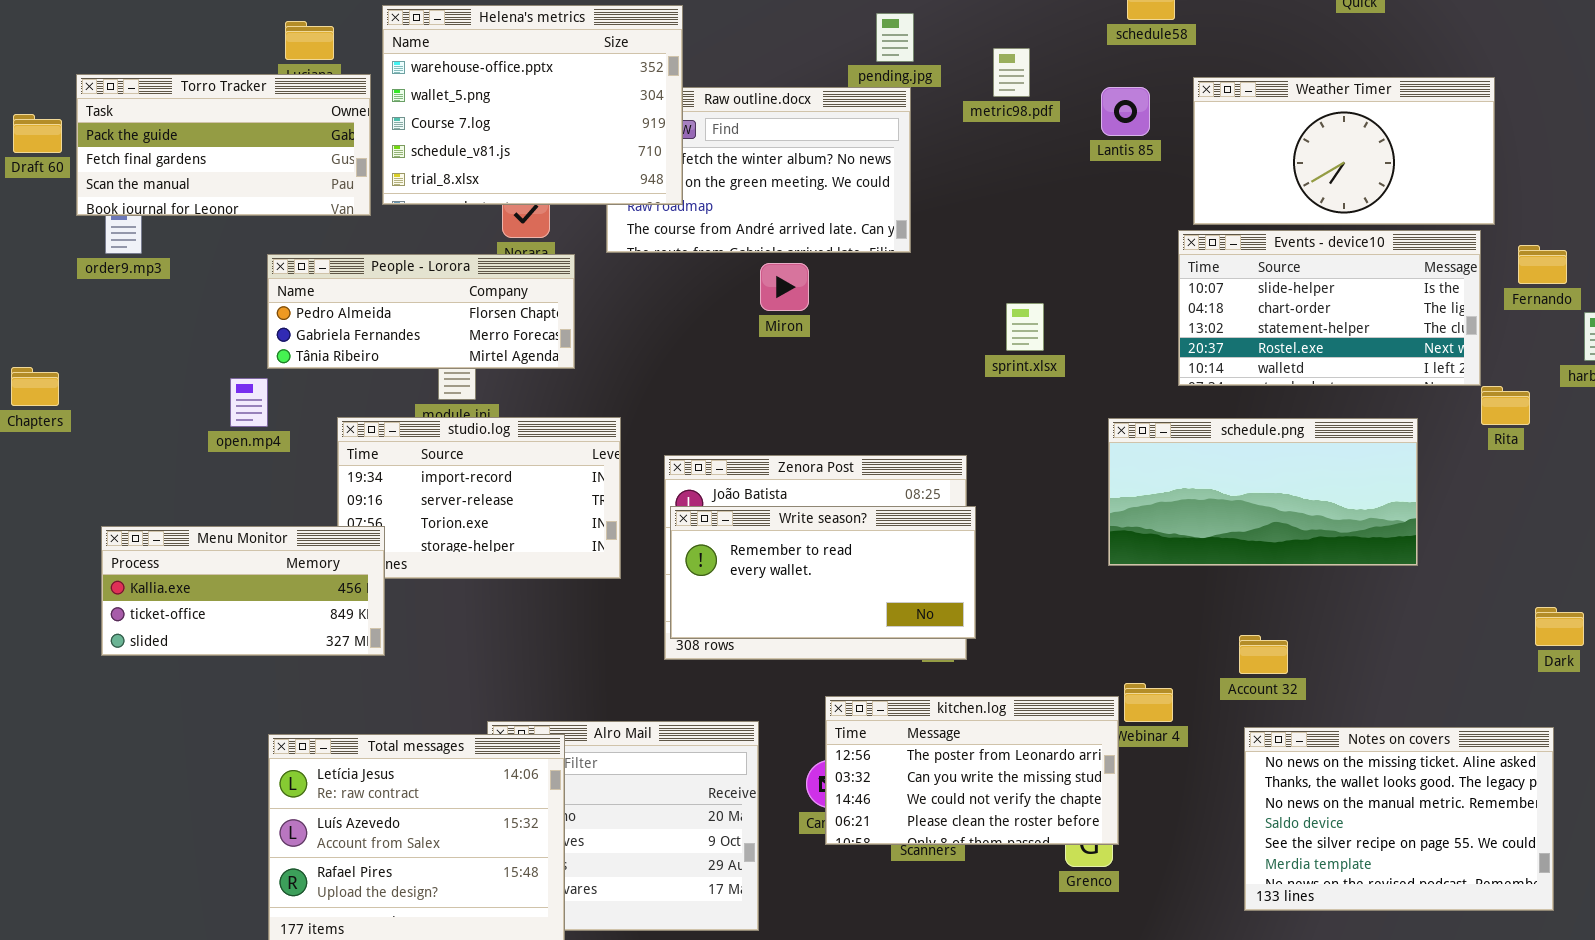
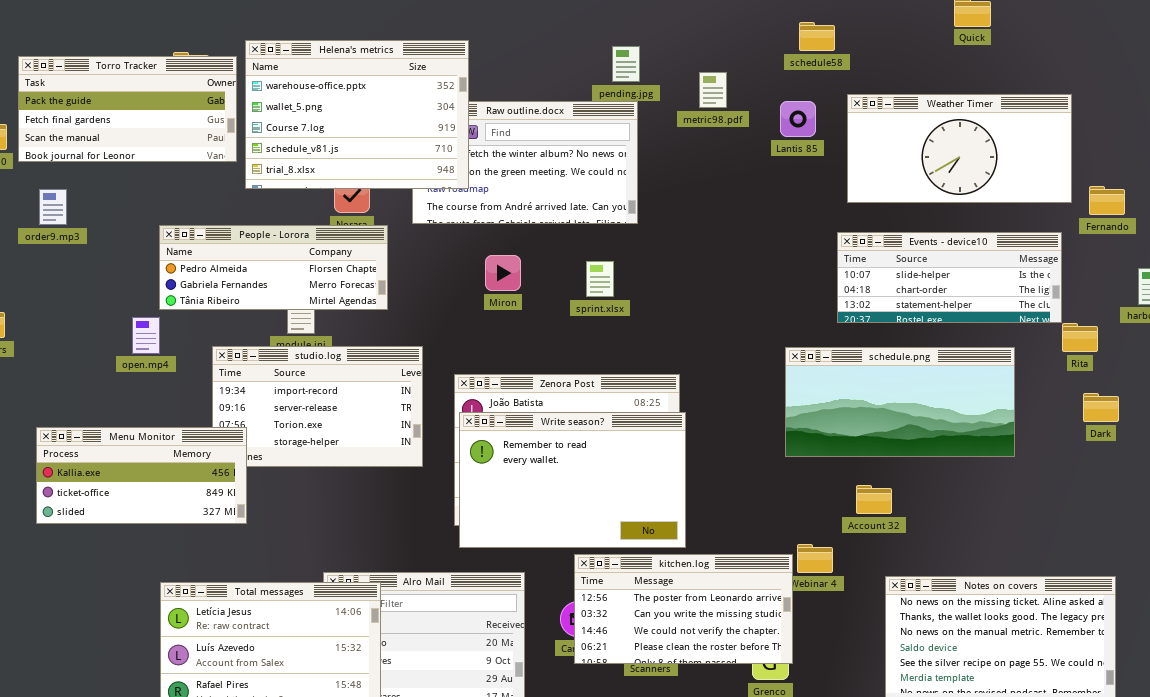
Torro Tracker: [76,74,371,216] -> [18,56,237,162], moved
Events - device10: [1178,230,1481,386] -> [837,232,1062,323], resized
Fernando: [1518,245,1567,284] -> [1089,186,1125,215], moved
Miron: [760,263,809,311] -> [485,255,521,291], moved
sprint.xlsx: [1006,303,1044,351] -> [586,261,614,297], moved
Write season?: [670,506,976,639] -> [459,412,686,548], resized
Dark: [1535,607,1584,646] -> [1083,393,1119,422], moved
Account 32: [1239,635,1288,674] -> [856,485,892,514], moved

